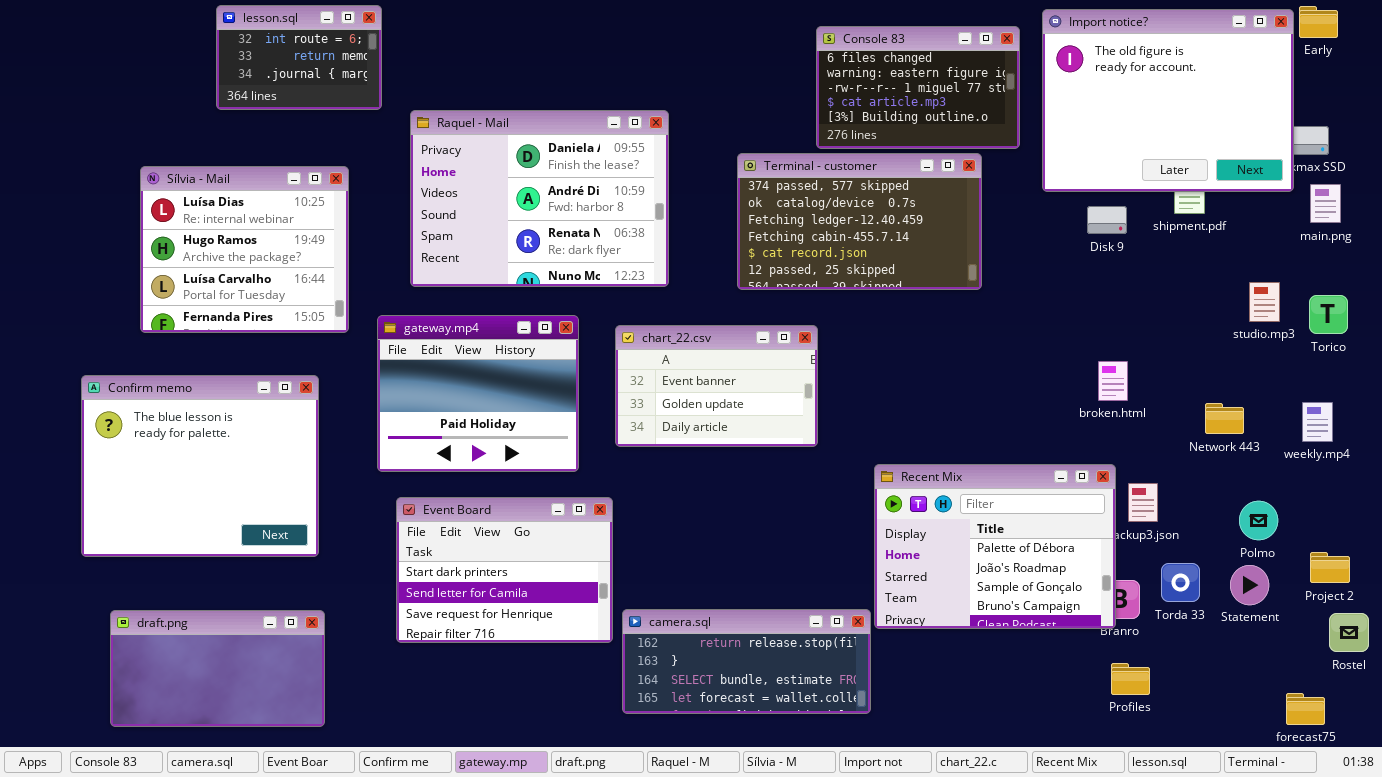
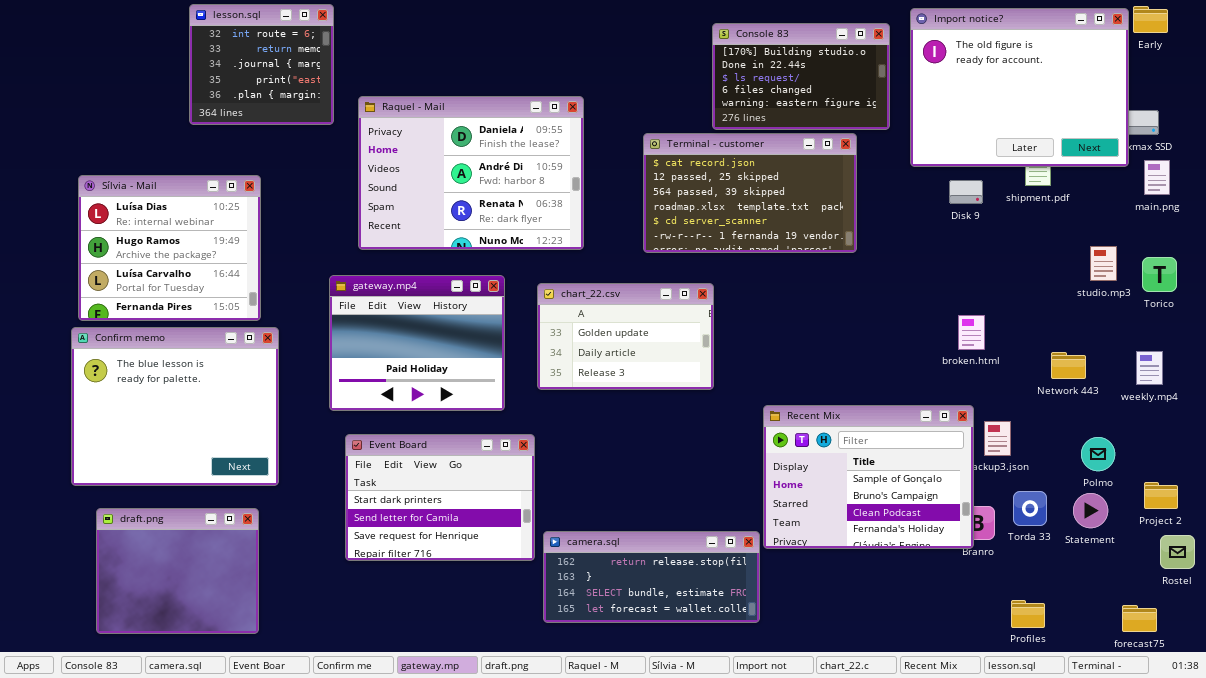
lesson.sql: [216,5,382,110] -> [189,4,334,125], resized
Console 83: [816,26,1020,149] -> [712,23,890,130], scrolled up 3 rows
Terminal - customer: [737,153,982,290] -> [643,133,857,253], scrolled down 4 rows
Sílvia - Mail: [140,166,349,333] -> [78,175,261,321], moved
chart_22.csv: [615,325,818,447] -> [537,283,714,390], scrolled down 1 row
Recent Mix: [874,464,1116,629] -> [763,405,974,549], scrolled down 2 rows
draft.png: [110,610,325,727] -> [96,508,259,634], resized
Profiles: [1111,663,1150,695] -> [1011,600,1045,628], moved

